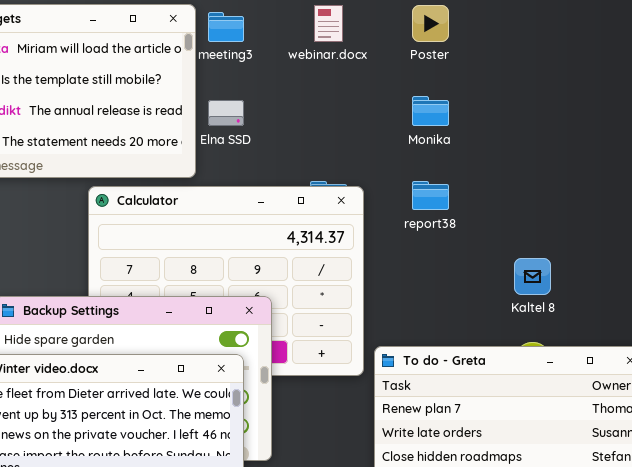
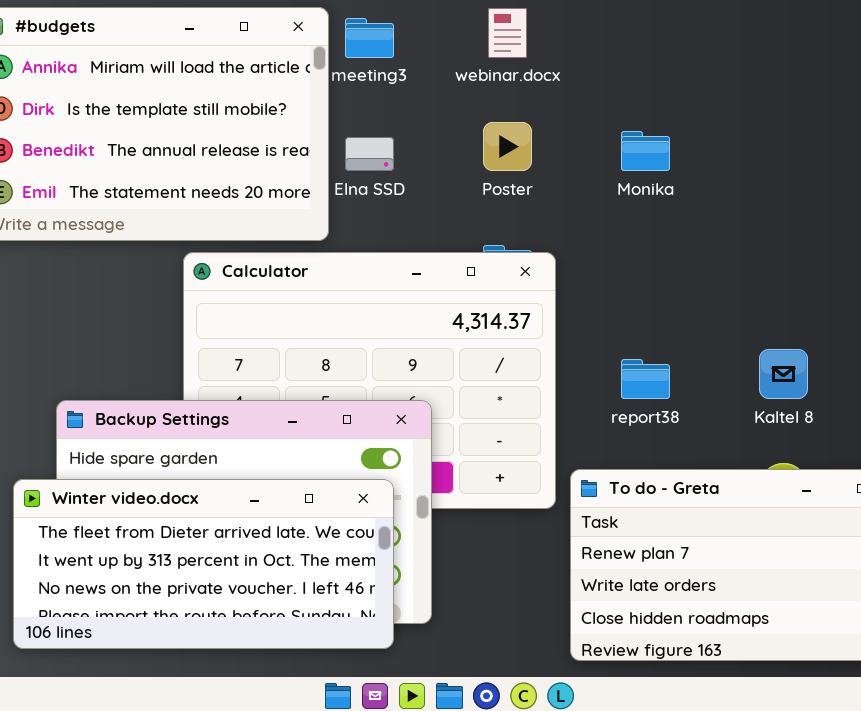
Poster: [412,5,449,42] -> [483,122,532,171], moved
report38: [412,181,449,210] -> [621,359,670,399], moved

